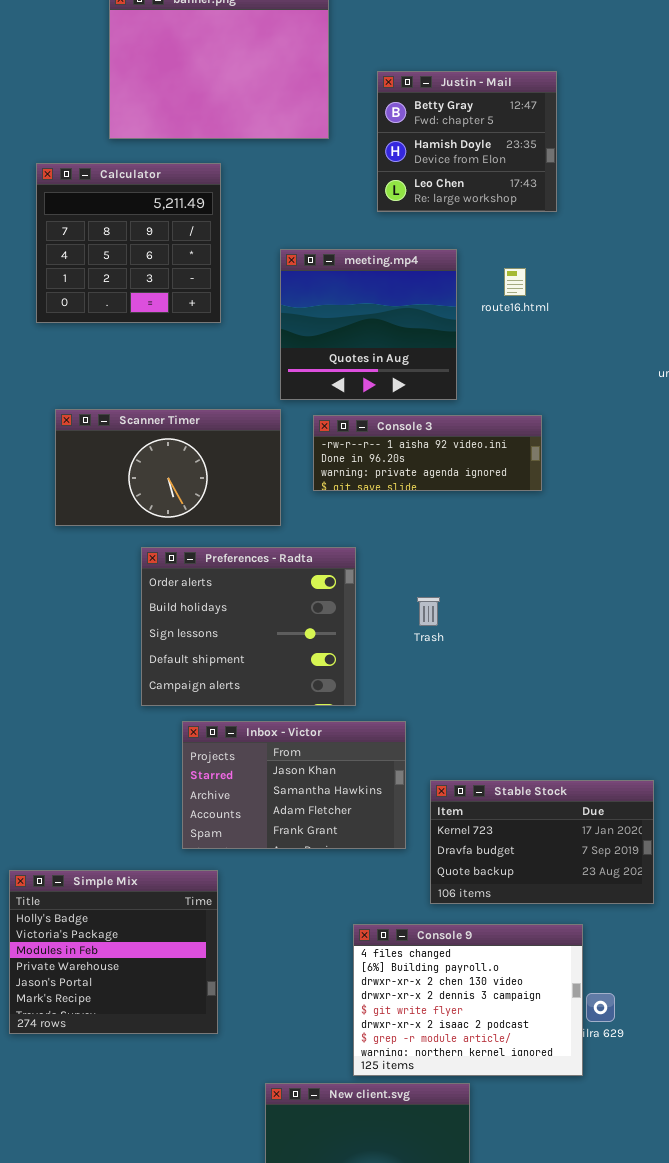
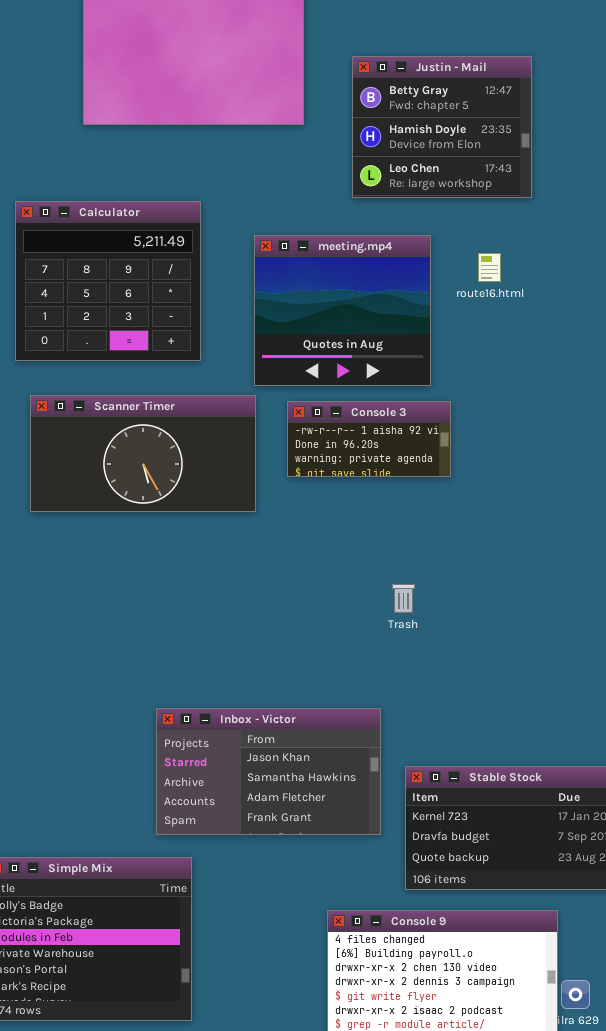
Calculator: [36,163,221,323] -> [15,201,201,361], moved
Console 3: [313,415,542,491] -> [287,401,451,477], resized
Preferences - Radta: [141,547,356,706] -> none, closed

